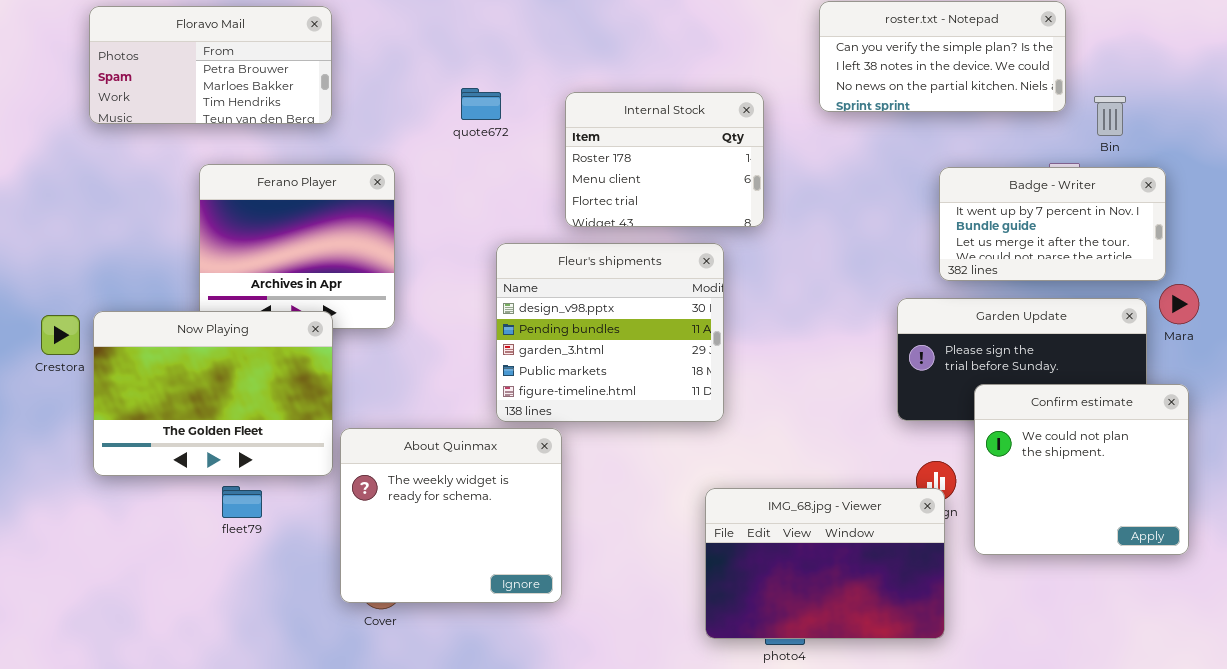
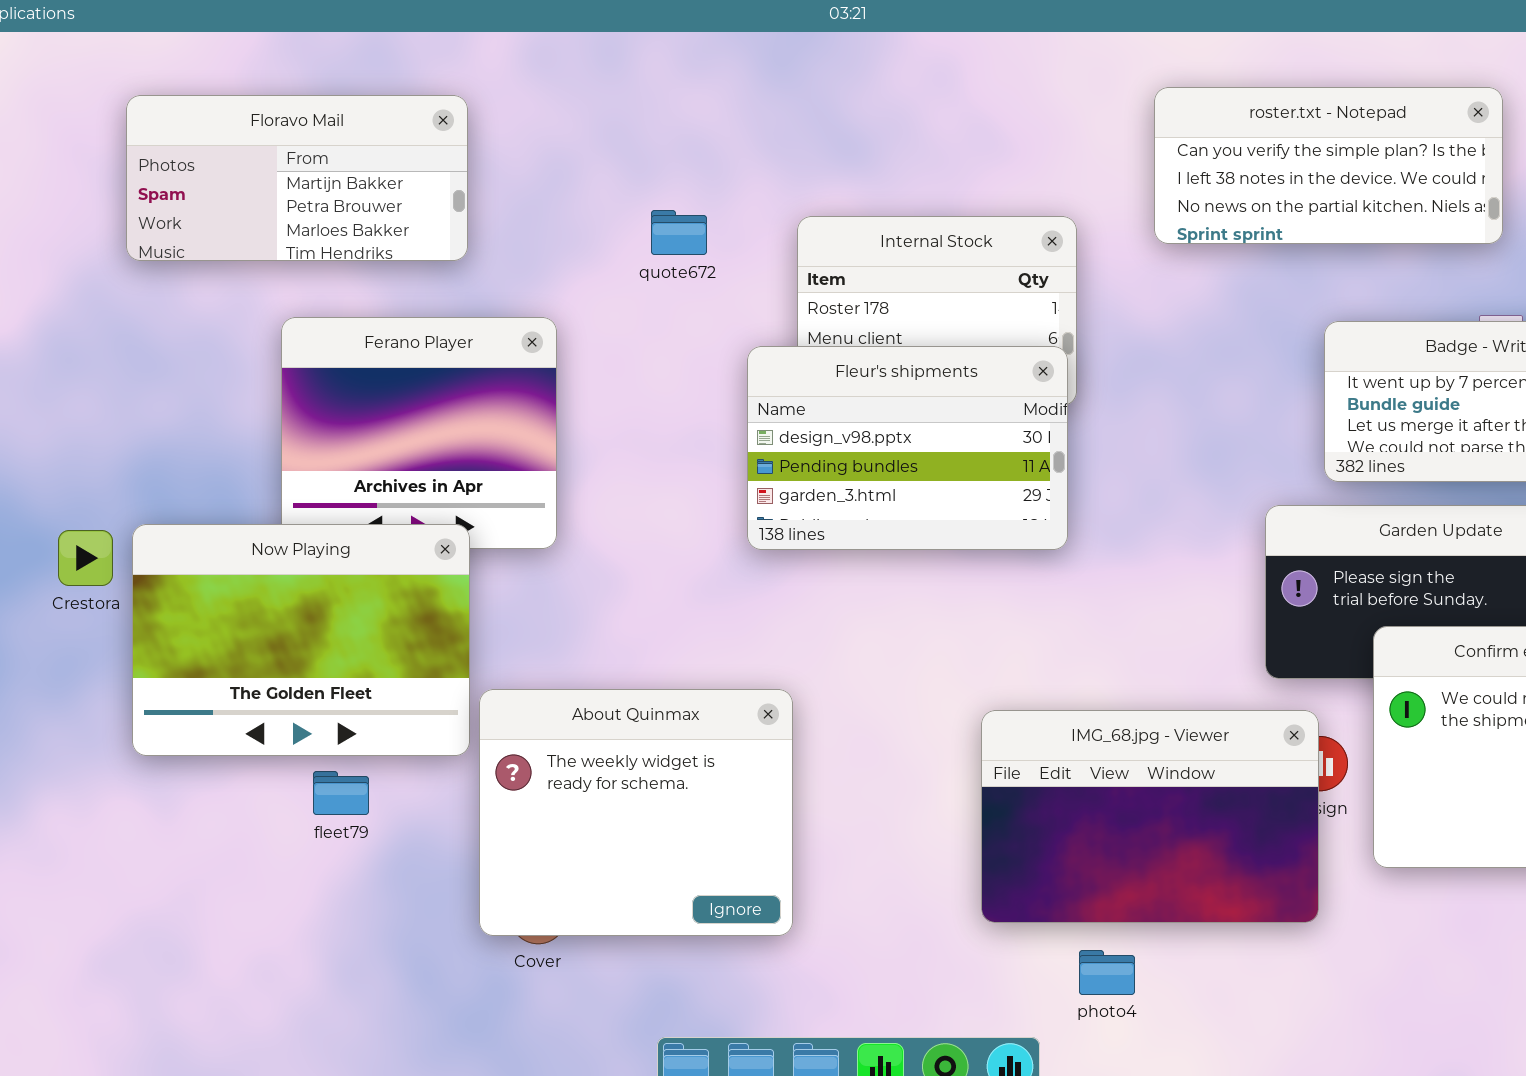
Floravo Mail: [89,6,332,124] -> [126,95,468,261], scrolled up 1 row
Fleur's shipments: [496,243,724,422] -> [747,346,1068,550], moved, resized
IMG_68.jpg - Viewer: [705,488,945,639] -> [981,710,1319,923], moved

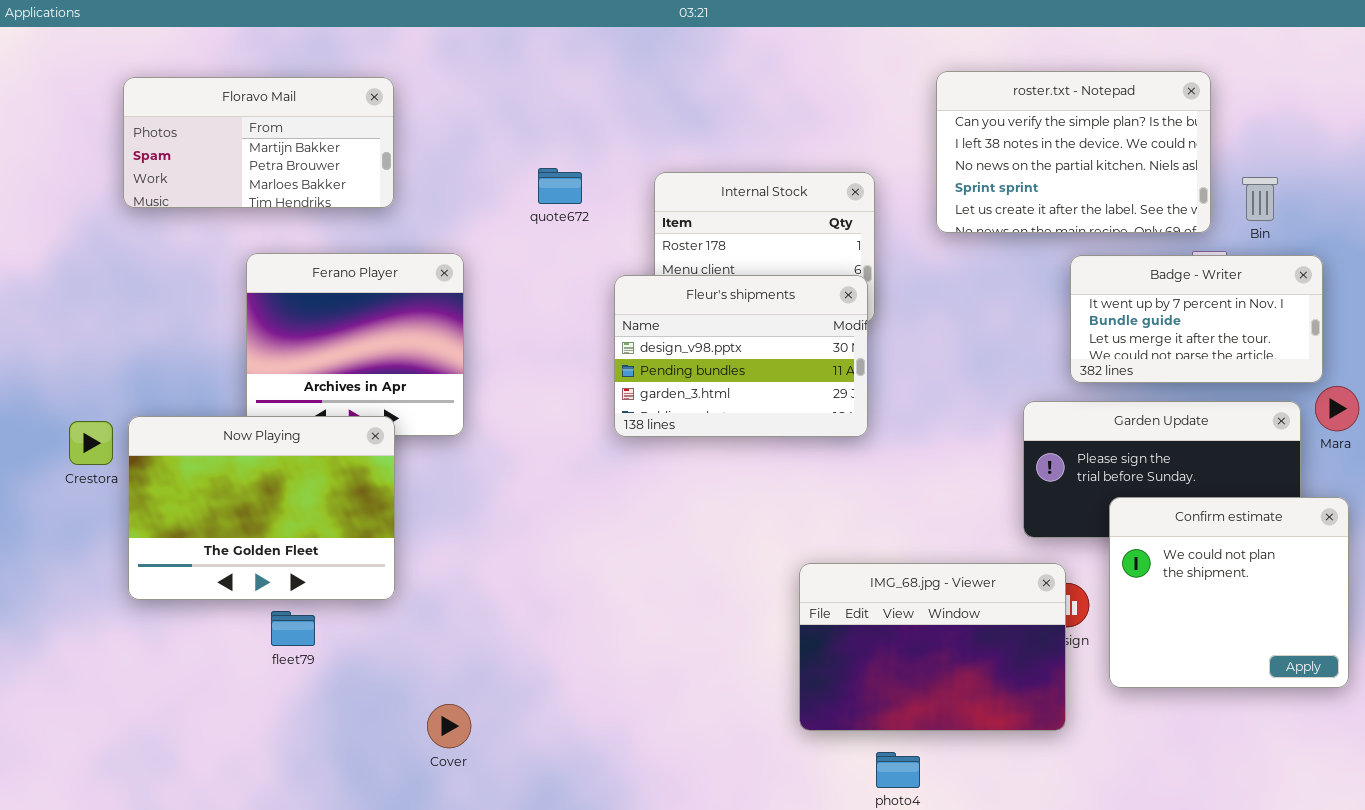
roster.txt - Notepad: [1154,87,1503,244] -> [936,71,1211,233], resized
About Quinmax: [479,689,793,936] -> none, closed

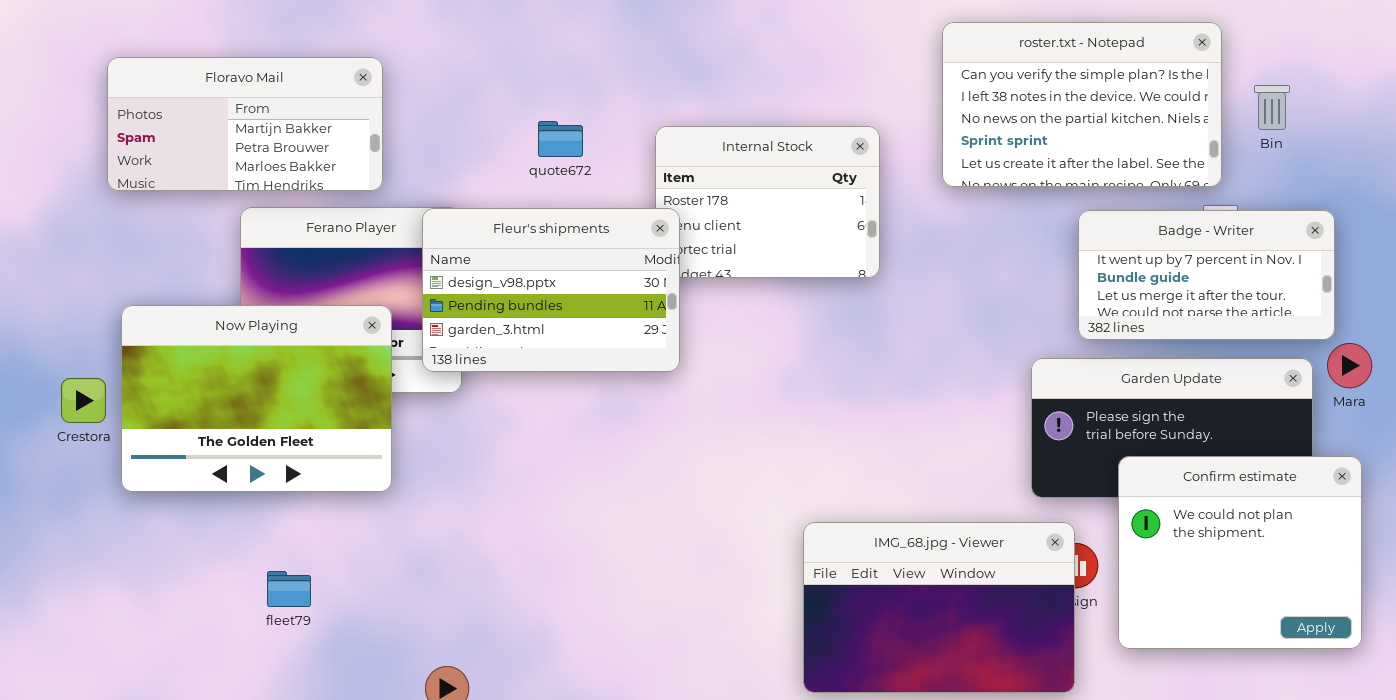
Floravo Mail: [123,77,394,208] -> [107,57,383,191], moved
Bin: [1242,177,1278,221] -> [1254,85,1290,130], moved
Fleur's shipments: [614,275,868,437] -> [422,208,680,372], moved
Now Playing: [128,416,395,600] -> [121,305,392,492], moved

